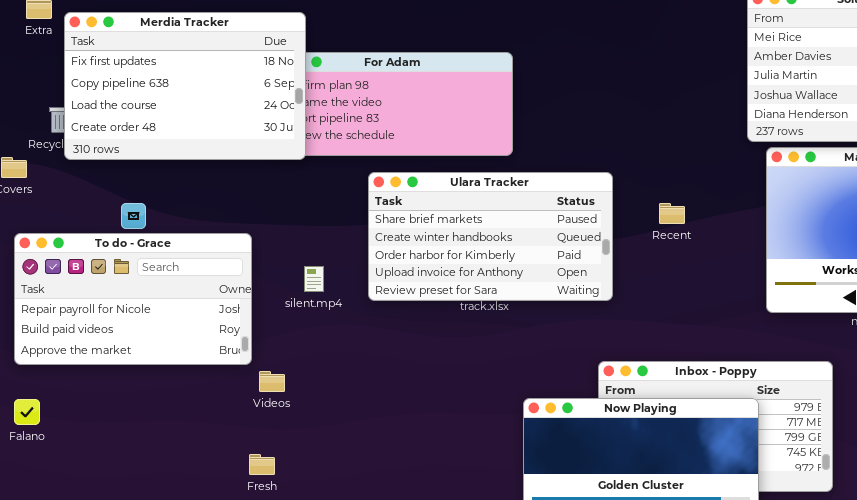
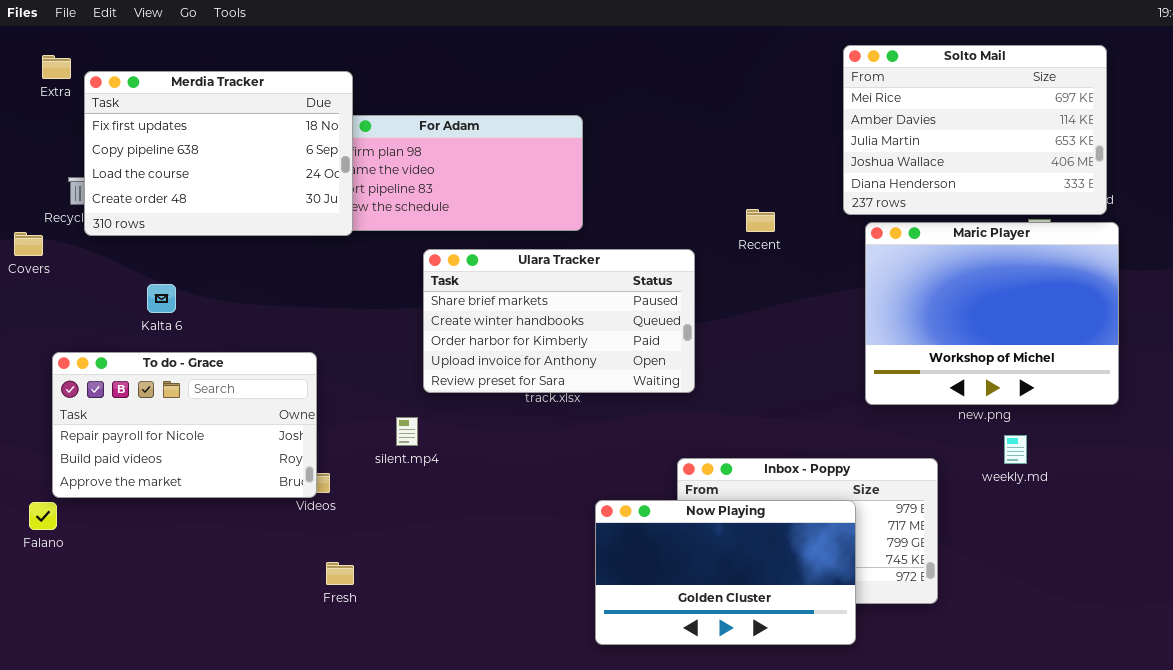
Recent: [659,203,685,224] -> [746,209,775,232], moved
To do - Grace: [14,233,252,365] -> [52,352,317,498], moved
silent.mp4: [304,266,324,292] -> [396,417,418,446], moved
Fresh: [249,454,275,475] -> [326,562,354,585], moved

